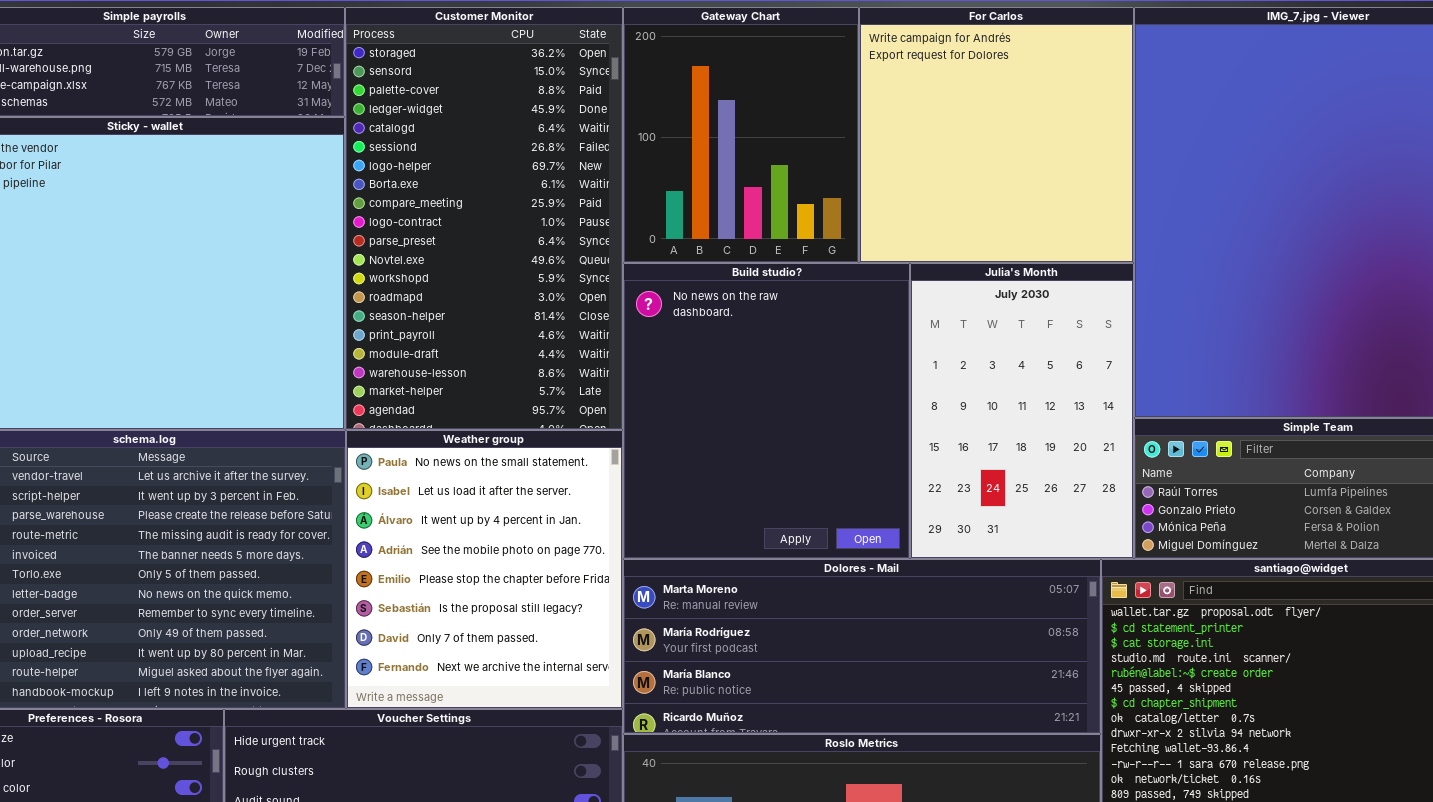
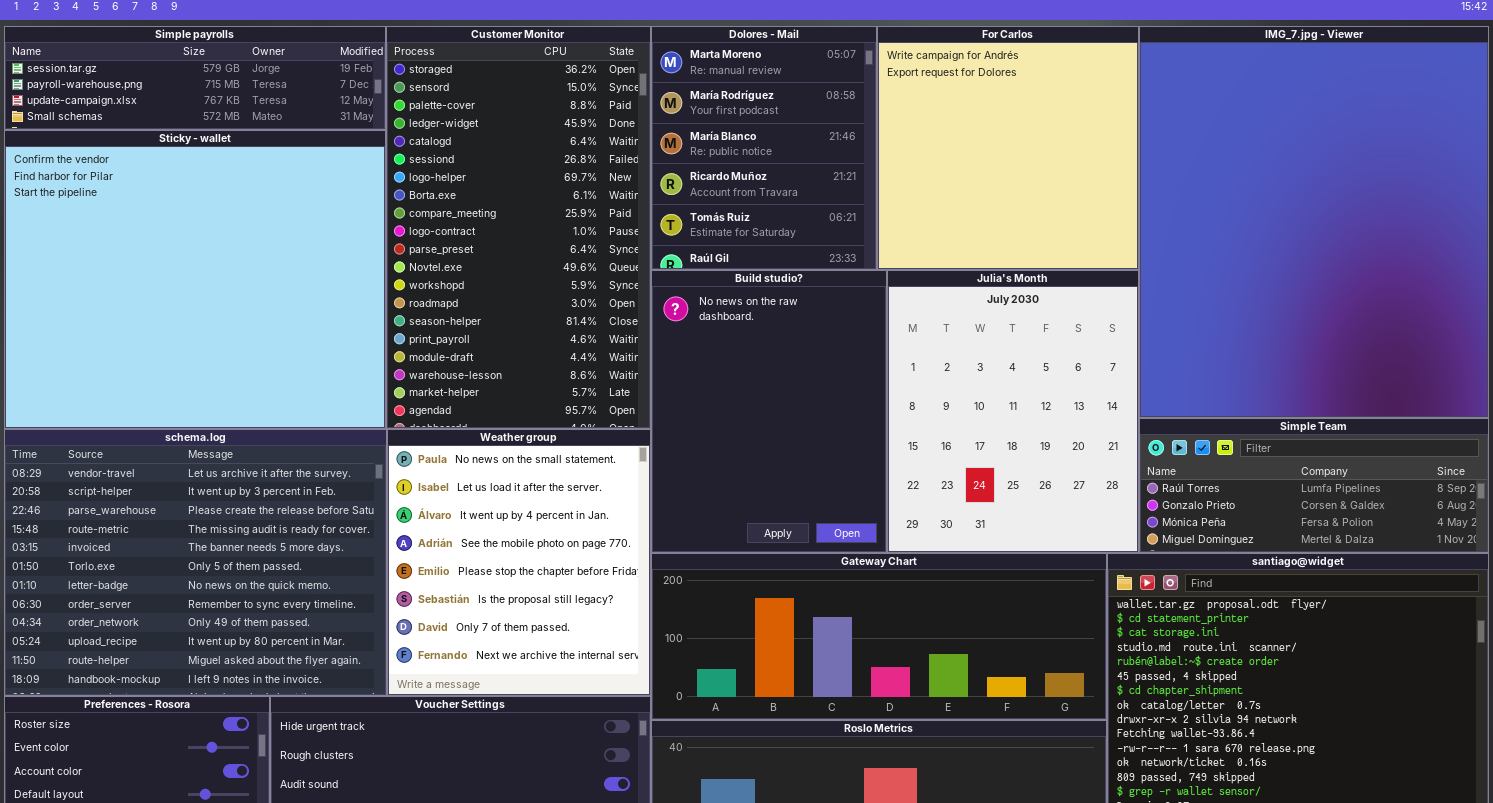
Gateway Chart: [623,7,859,263] -> [651,553,1107,720], moved, resized
Build studio?: [623,263,910,559] -> [651,270,887,553], resized
Julia's Month: [910,263,1134,559] -> [887,270,1139,553], resized
Dolores - Mail: [623,559,1101,734] -> [651,26,877,270], moved, resized

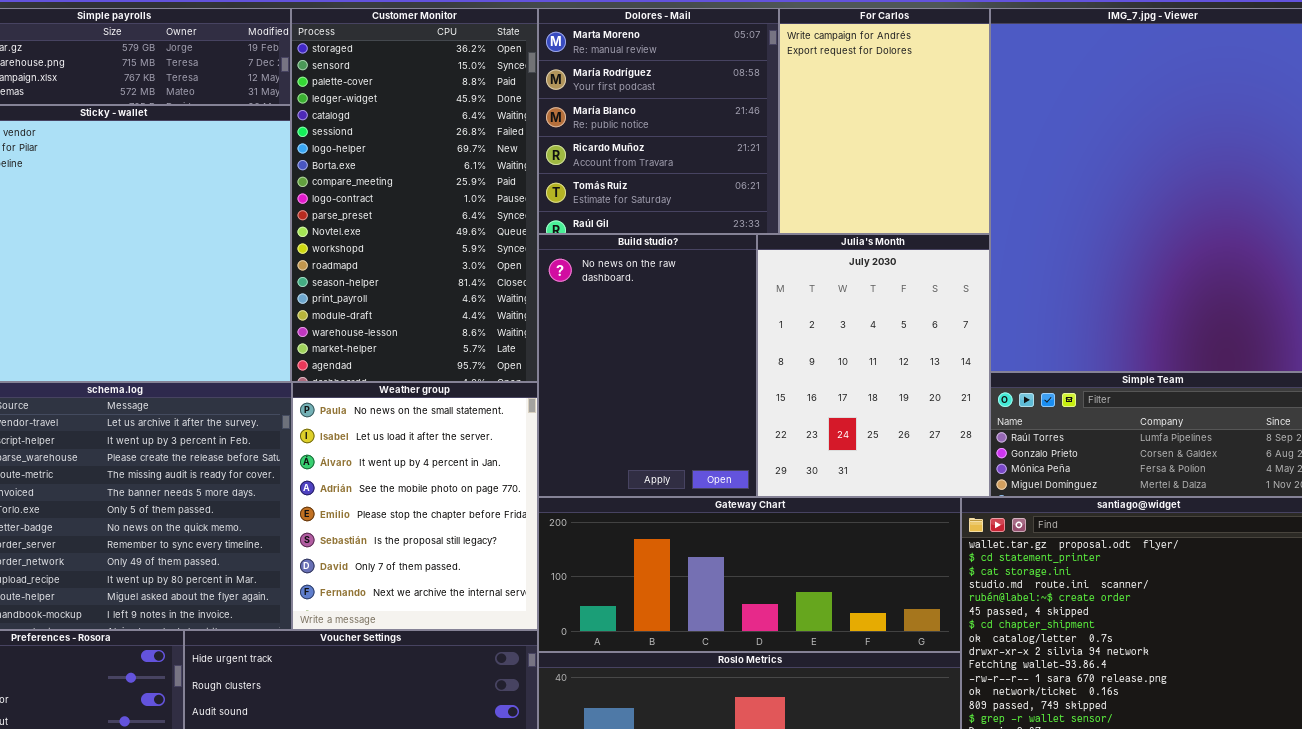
Dolores - Mail: [651,26,877,270] -> [538,8,779,234], resized
For Carlos: [877,26,1139,270] -> [779,8,990,234], resized

